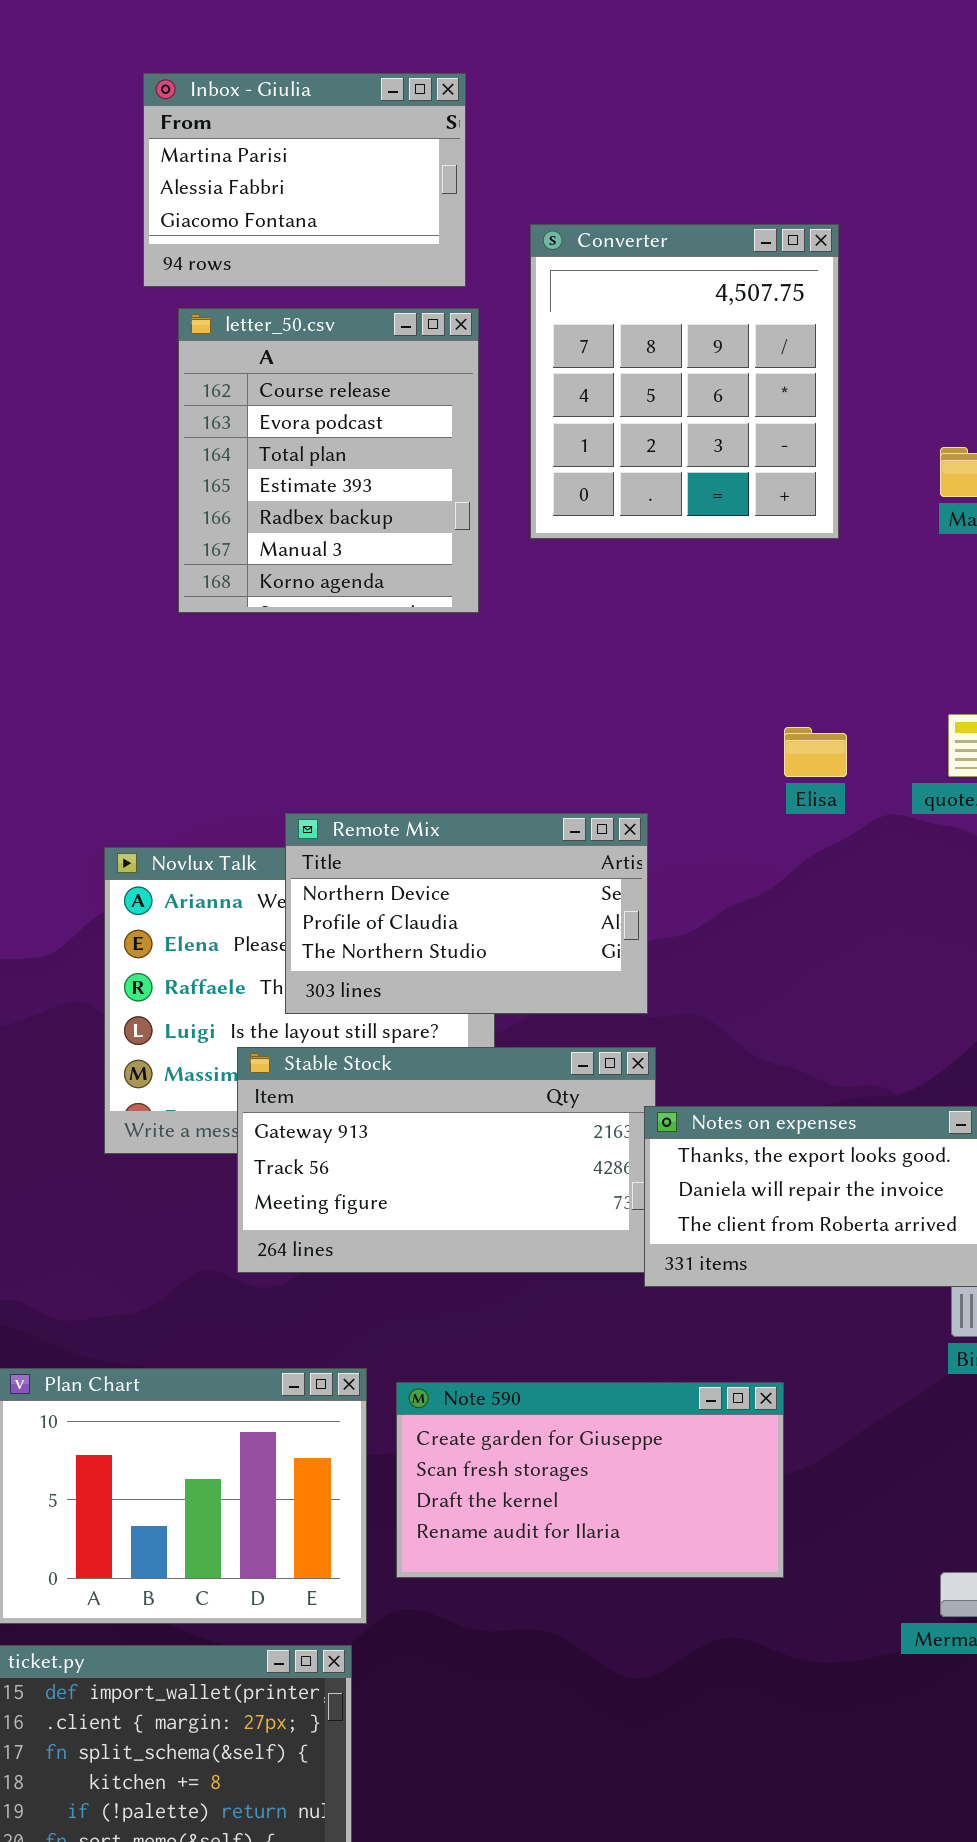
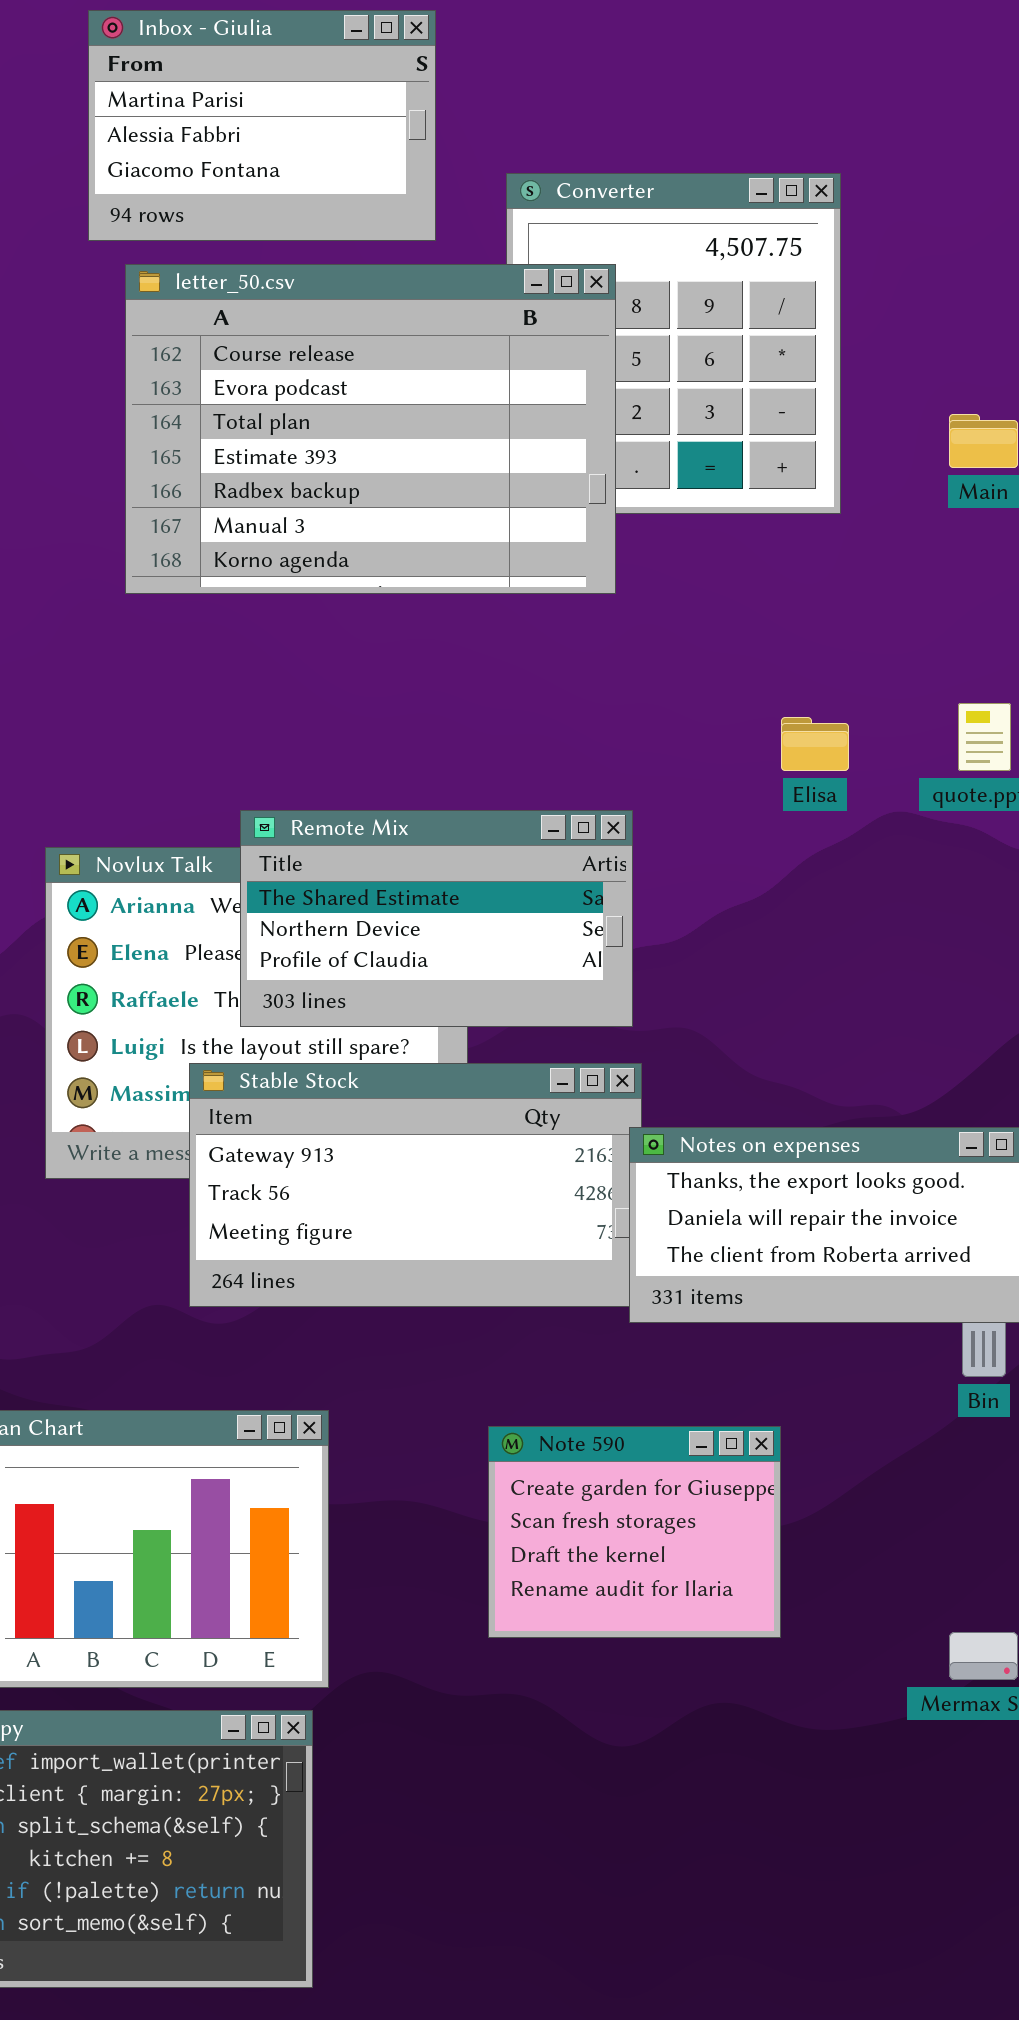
letter_50.csv: [178,308,479,613] -> [125,264,616,594], resized
Remote Mix: [285,813,648,1014] -> [240,810,633,1027], scrolled up 1 row
Note 590: [396,1382,784,1578] -> [488,1426,781,1638], resized

